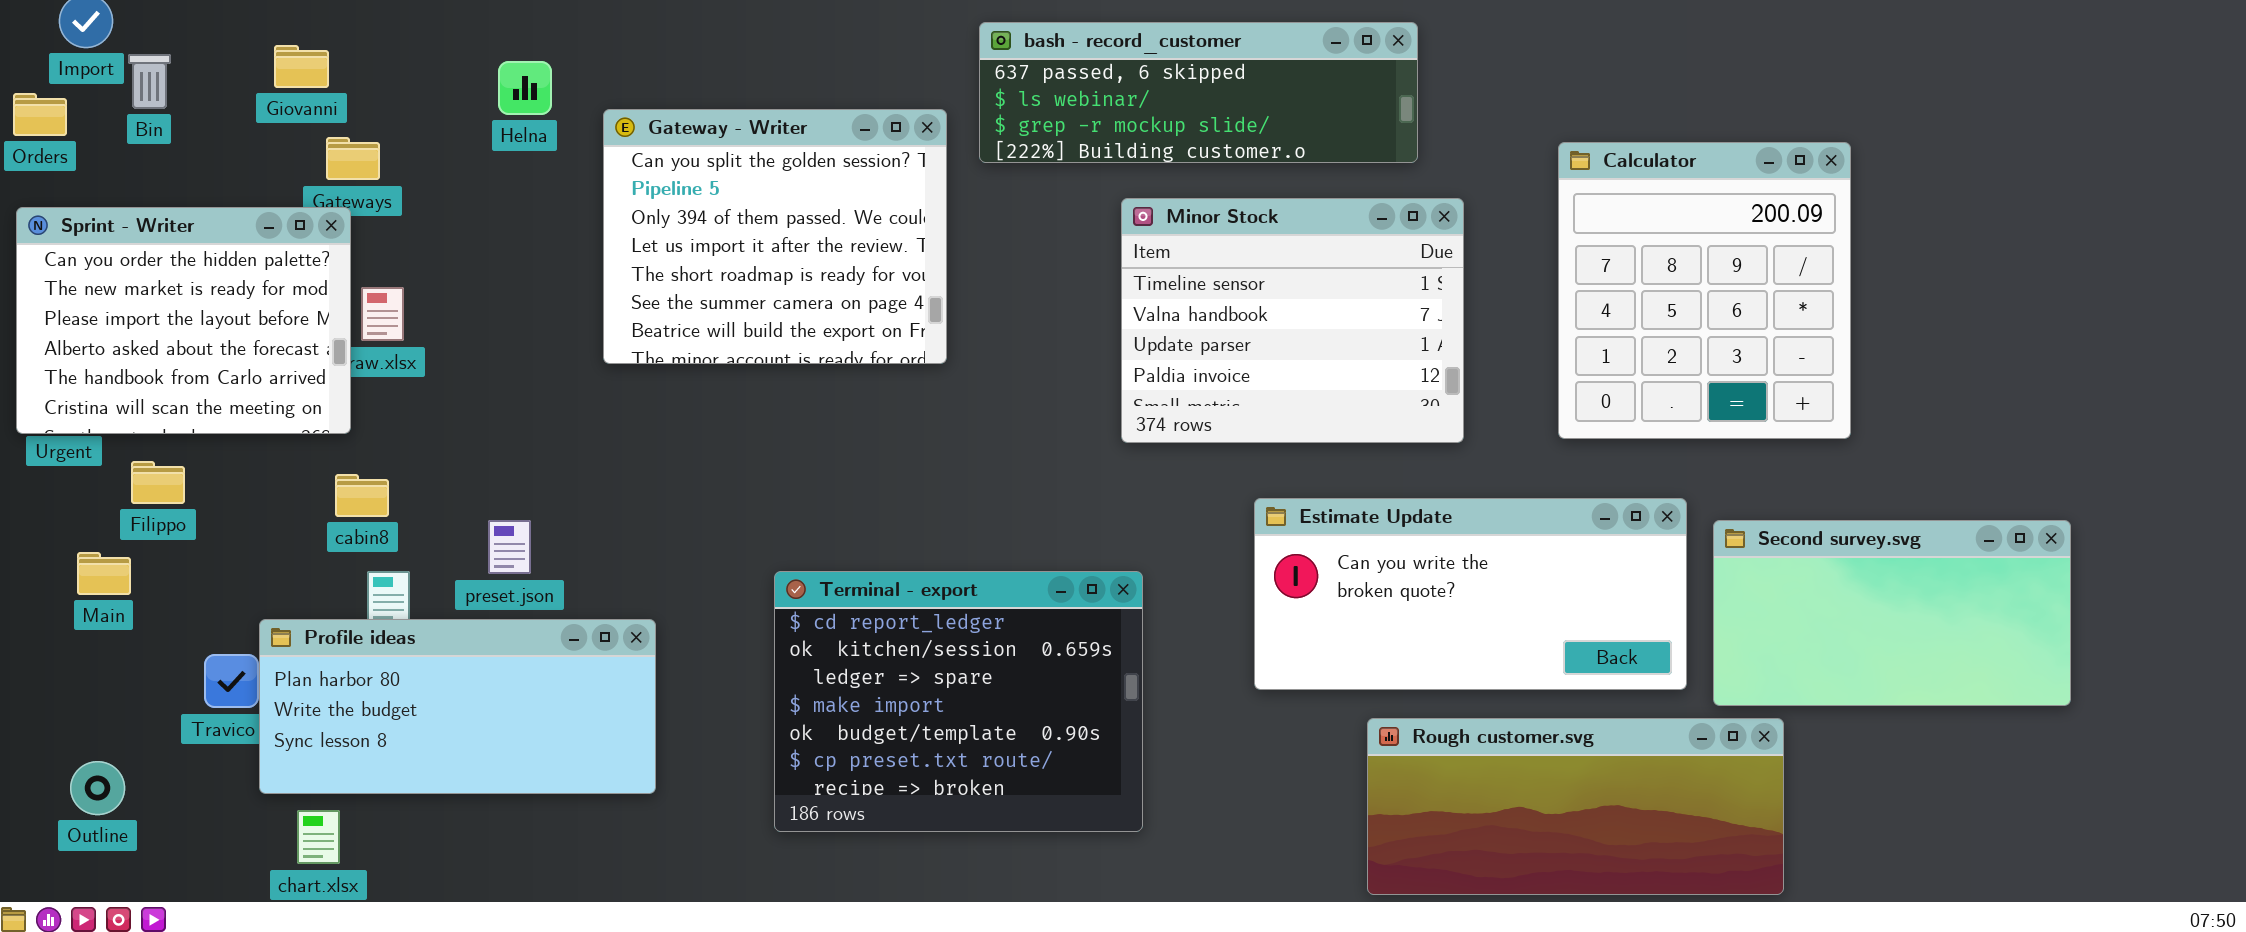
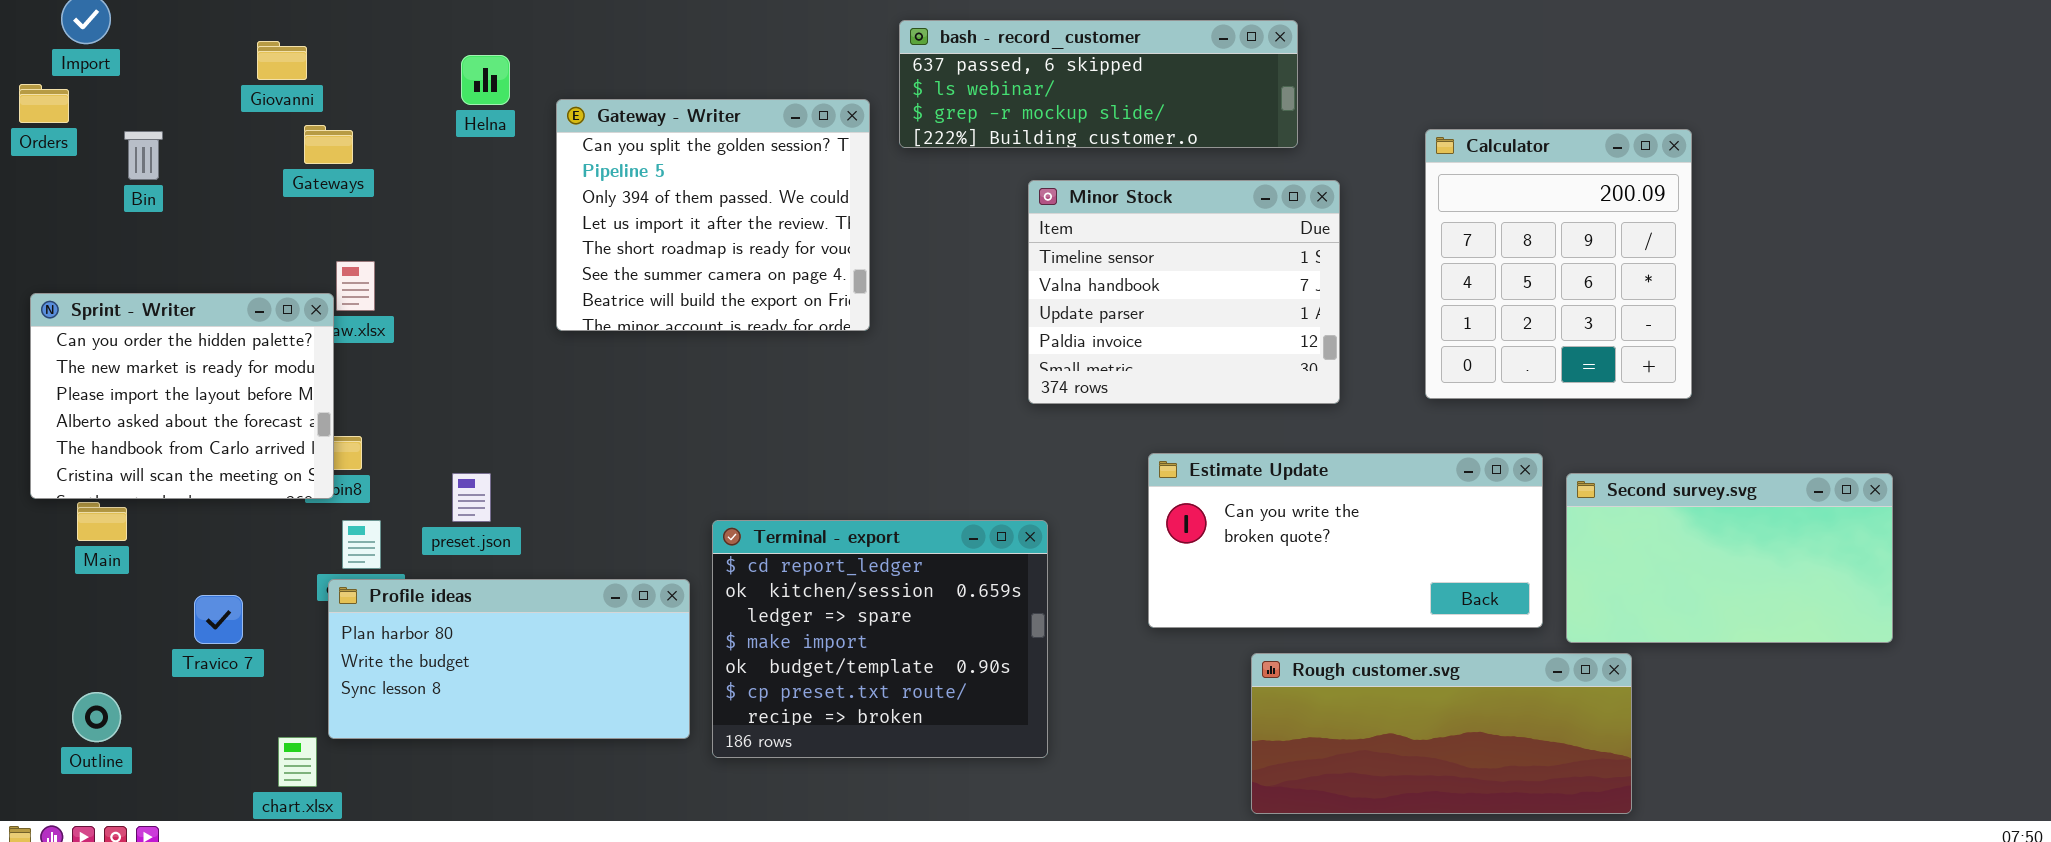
Bin: [128,54,171,109] -> [124,131,163,180], moved
Sprint - Writer: [16,207,351,434] -> [30,293,334,499], moved
Profile ideas: [259,619,656,794] -> [328,579,690,739], moved

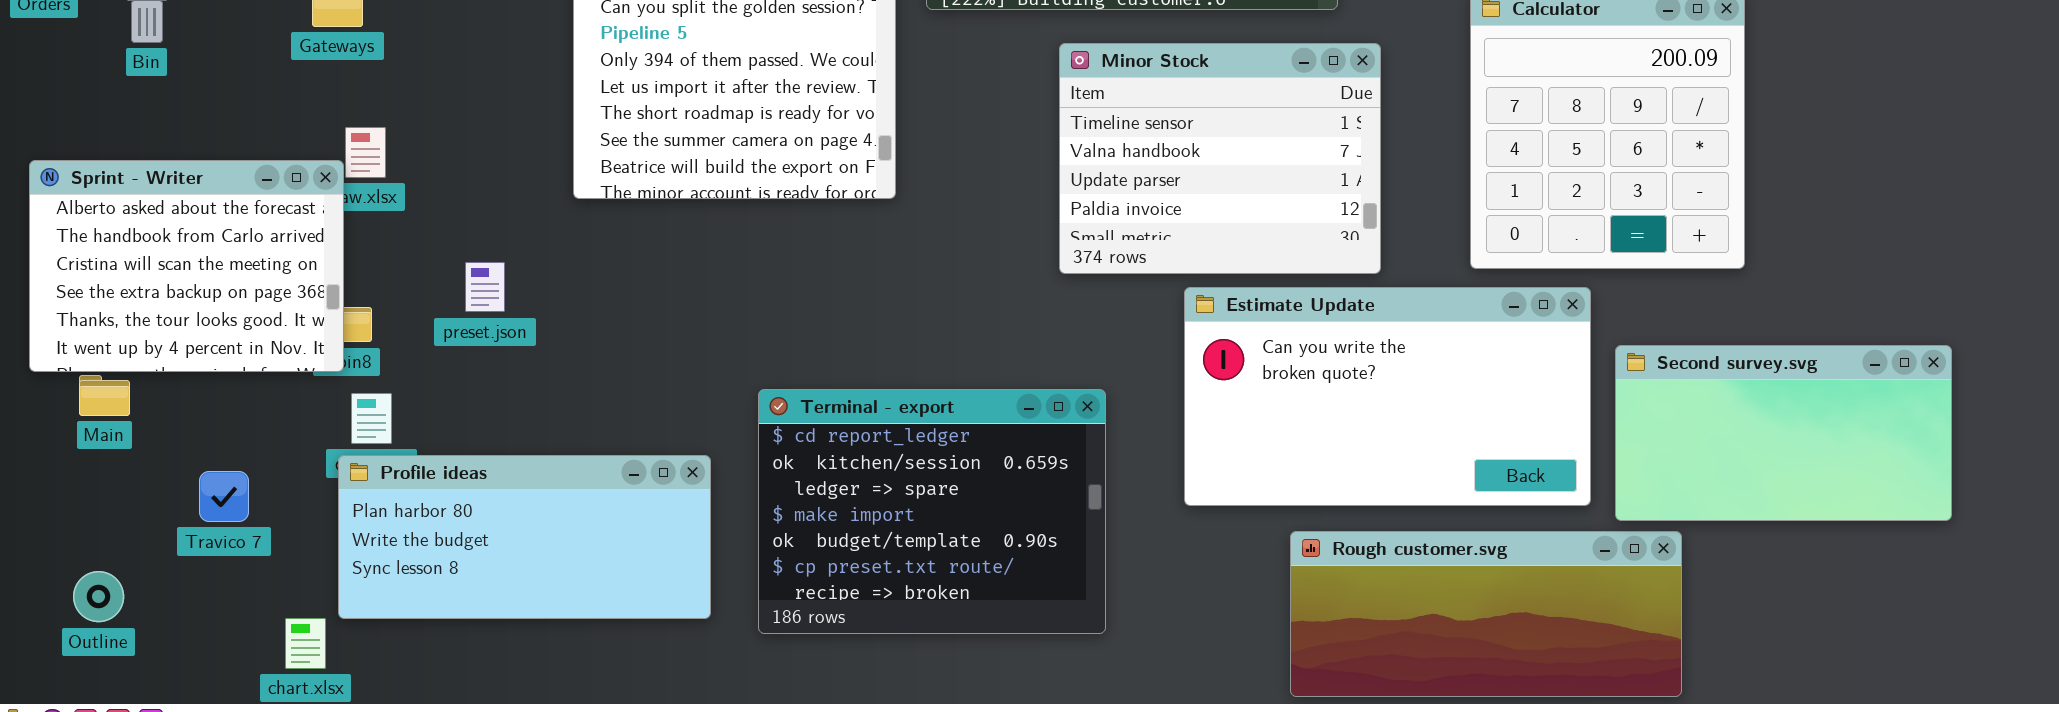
Sprint - Writer: [30,293,334,499] -> [29,160,344,372], scrolled down 3 rows
Estimate Update: [1148,453,1543,628] -> [1184,287,1591,506], resized
preset.json: [452,473,491,522] -> [465,262,505,312], moved
Terminal - export: [712,520,1048,758] -> [758,389,1106,634], moved

